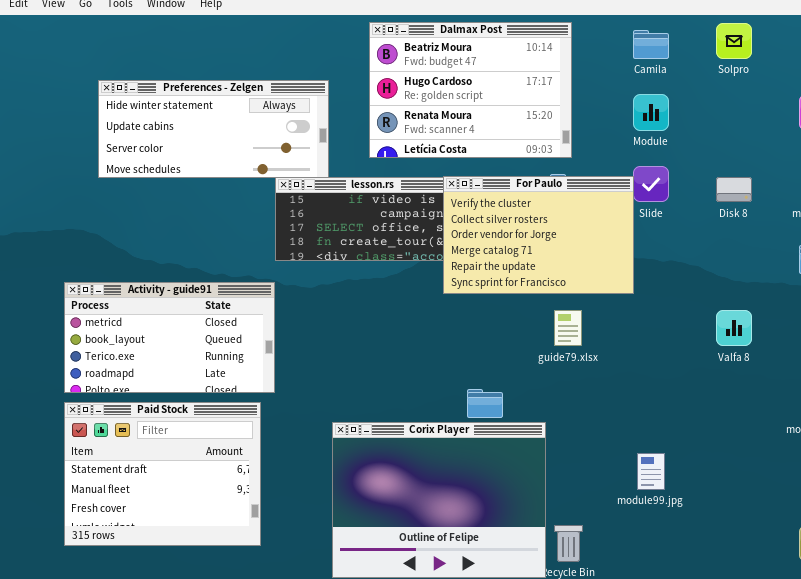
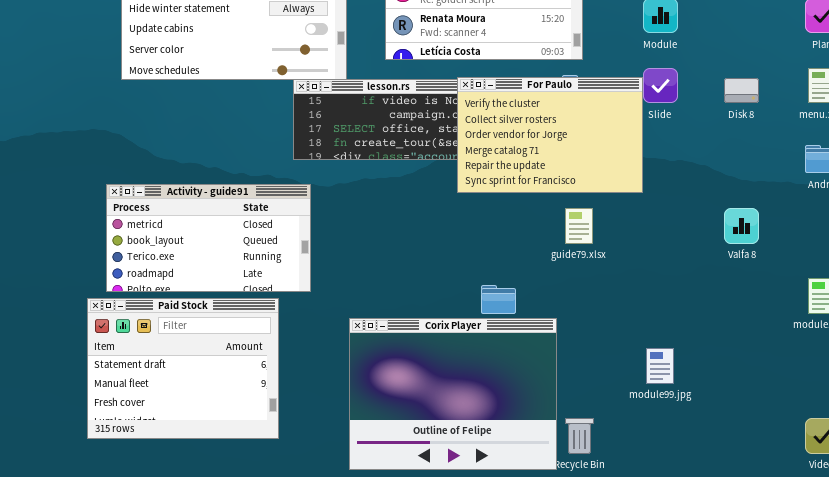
Activity - guide91: [64,282,275,393] -> [106,184,311,292], moved

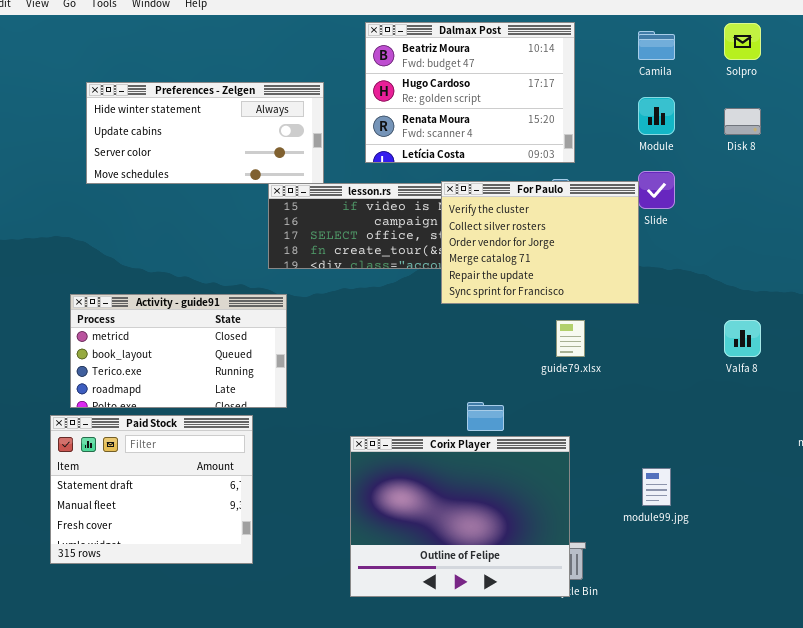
Disk 8: [724,78,759,103] -> [724,108,761,135], moved
Corix Player: [349,318,557,470] -> [350,436,570,597], moved

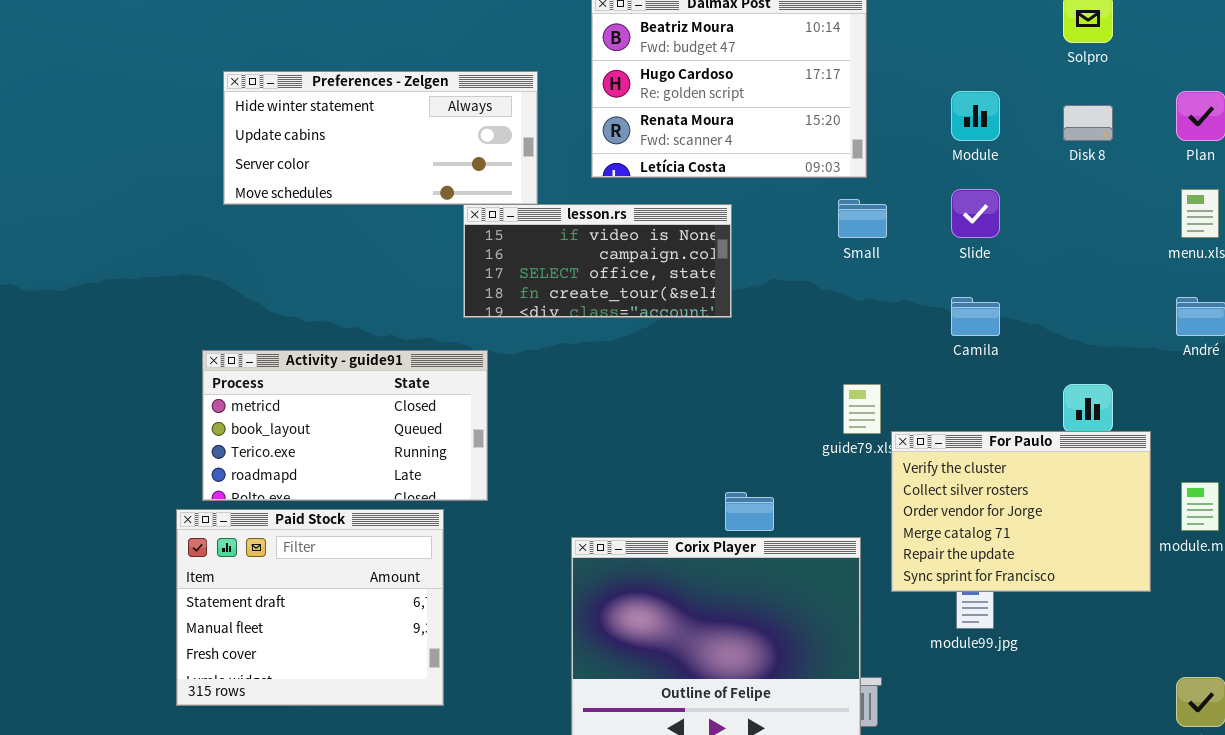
Camila: [638,31,675,60] -> [951,297,1000,336], moved
For Paulo: [441,181,639,304] -> [891,431,1151,592], moved

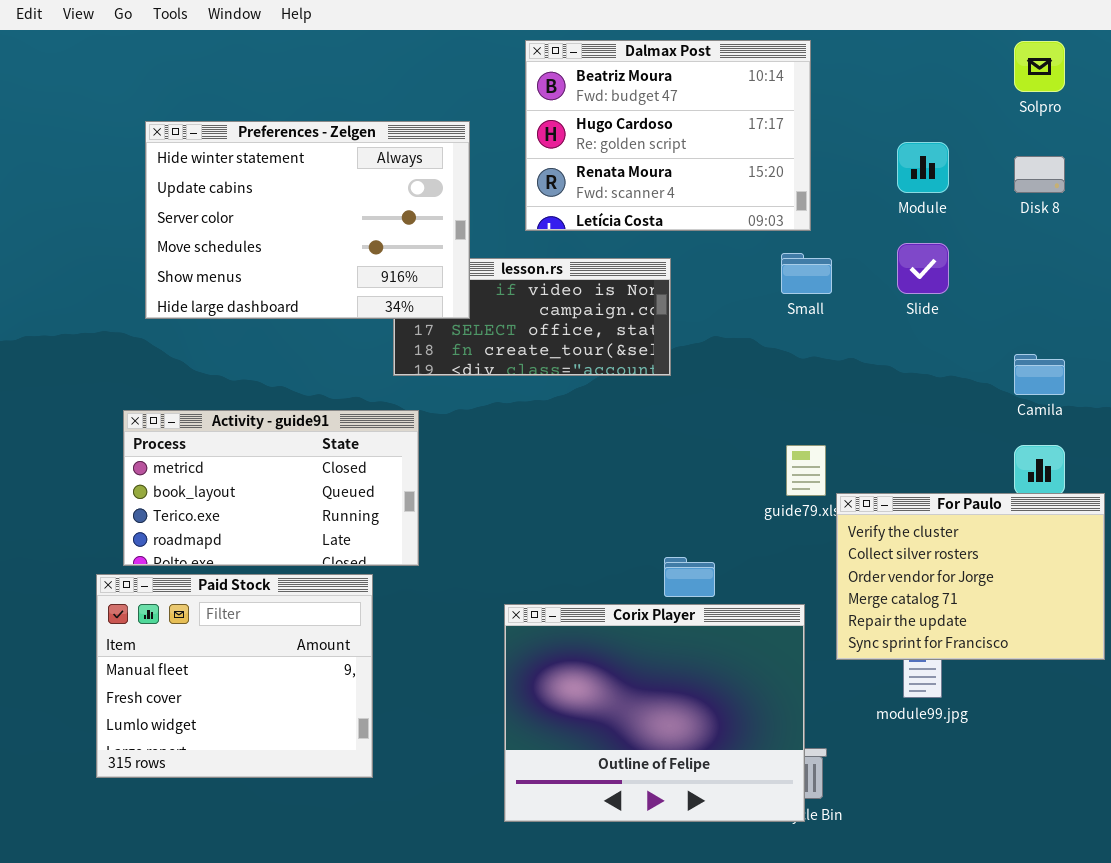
Preferences - Zelgen: [223,71,538,205] -> [145,121,470,319], resized
Camila: [951,297,1000,336] -> [1014,354,1065,395], moved
Paid Stock: [176,509,444,706] -> [96,574,373,778], scrolled down 1 row

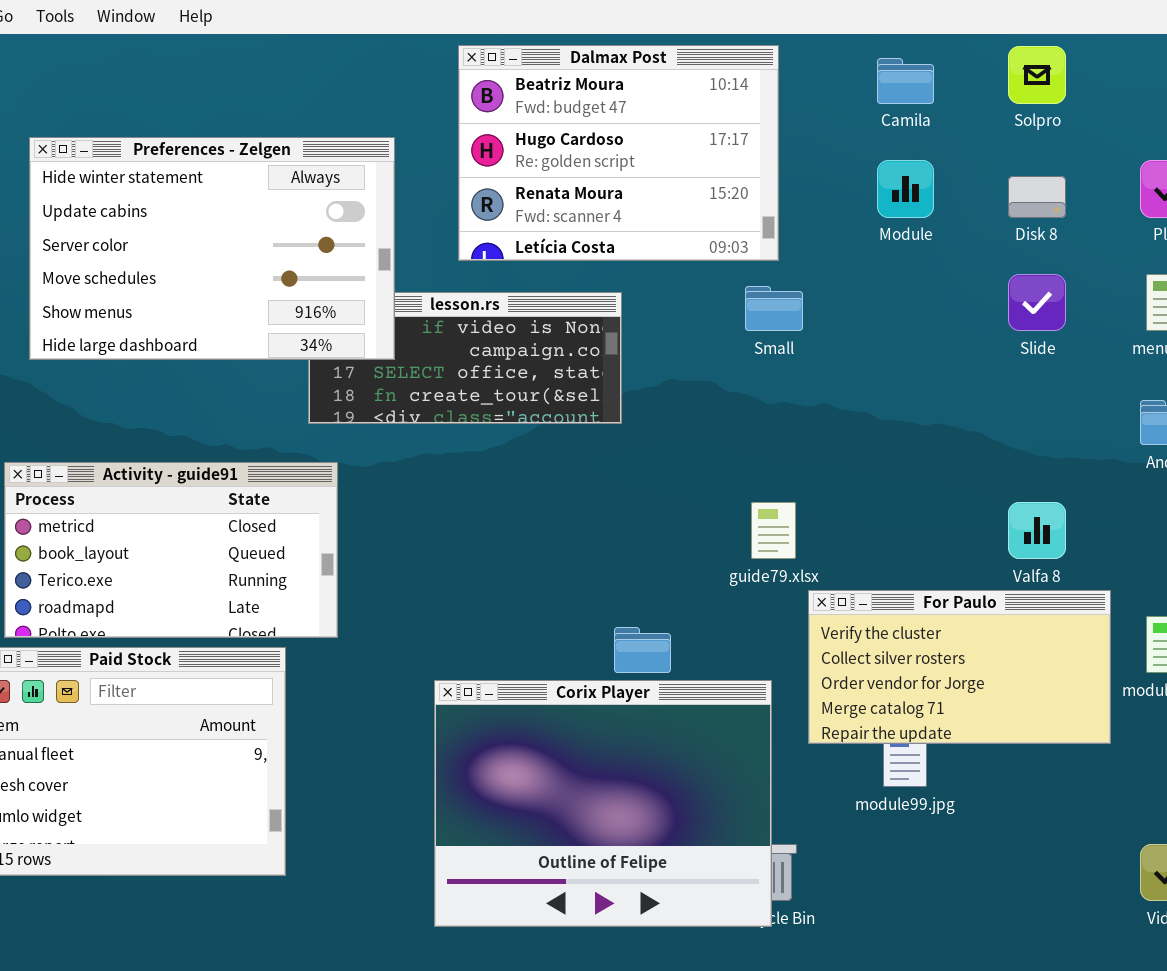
Slide: [897,243,949,294] -> [1008,274,1066,331], moved
Camila: [1014,354,1065,395] -> [877,58,934,104], moved
For Paulo: [836,493,1105,660] -> [808,590,1111,744], resized

